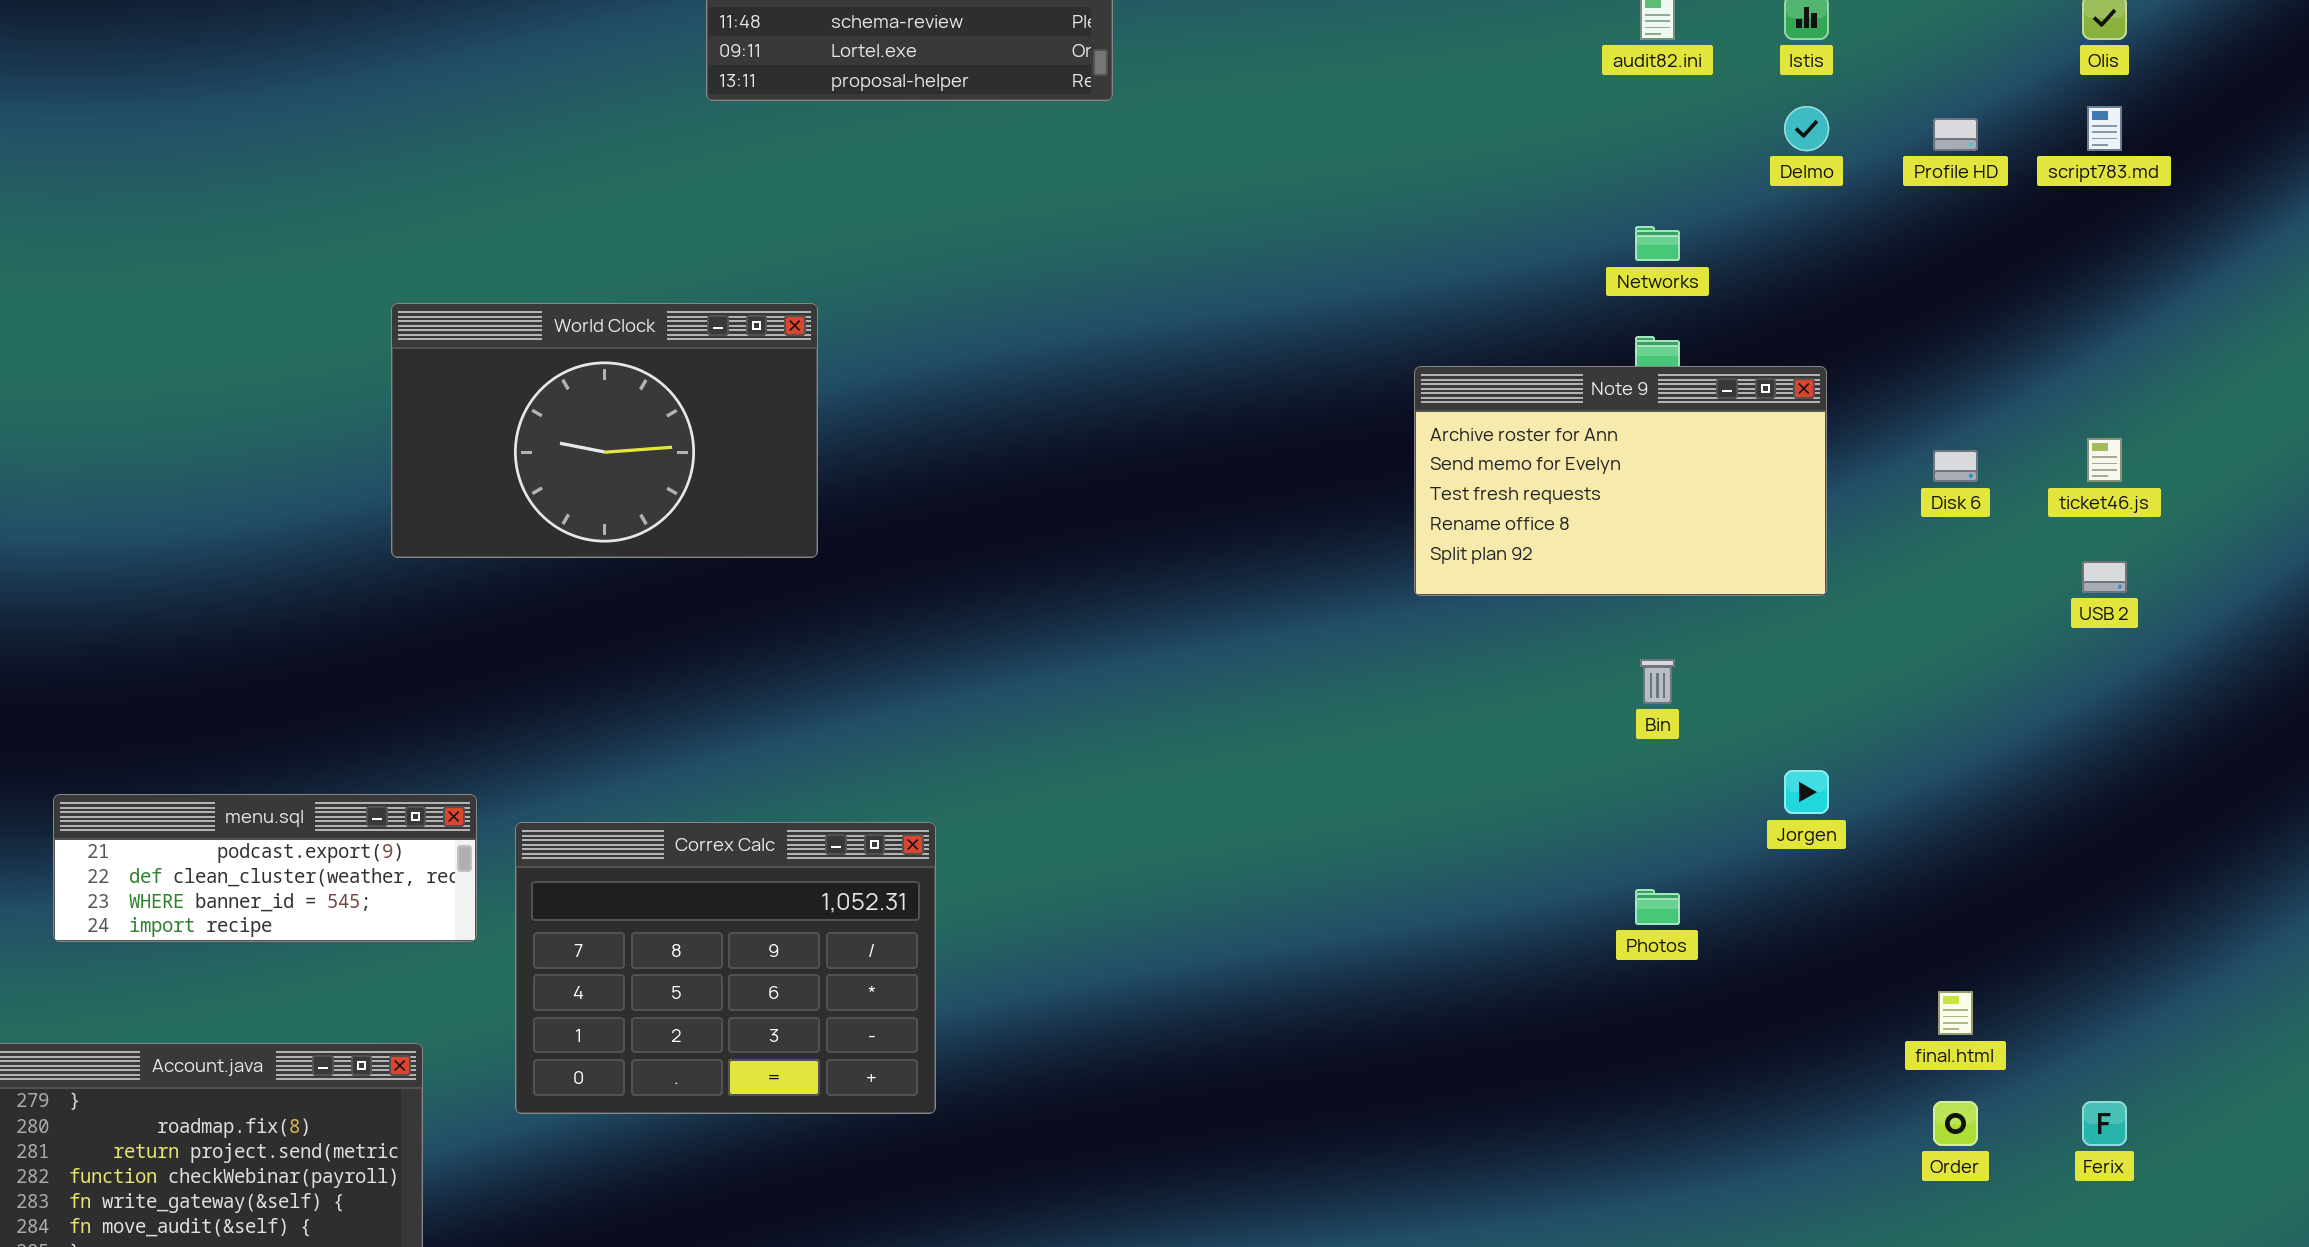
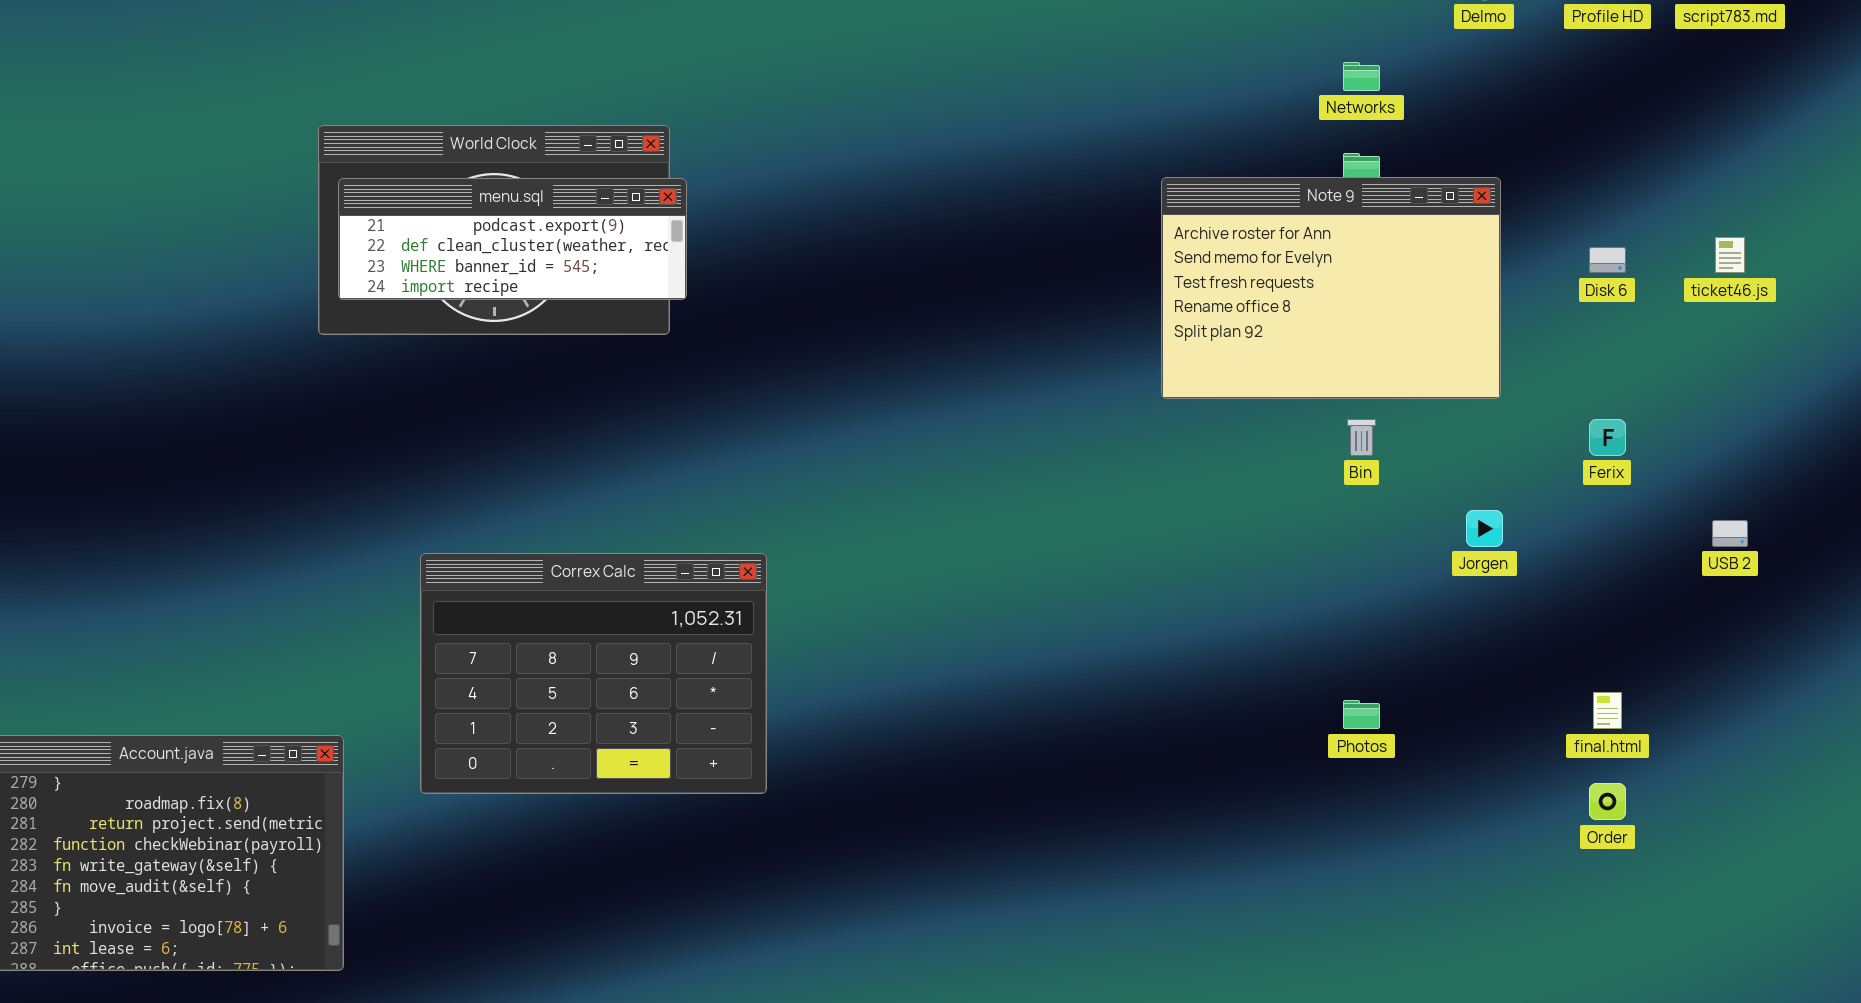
Note 9: [1414,366,1827,596] -> [1161,177,1501,399], resized
USB 2: [2082,561,2127,593] -> [1712,520,1748,547], moved
menu.sql: [53,794,477,942] -> [338,178,687,300], moved
Photos: [1635,889,1680,925] -> [1343,700,1380,729], moved
Ferix: [2082,1101,2127,1146] -> [1589,419,1626,456], moved

